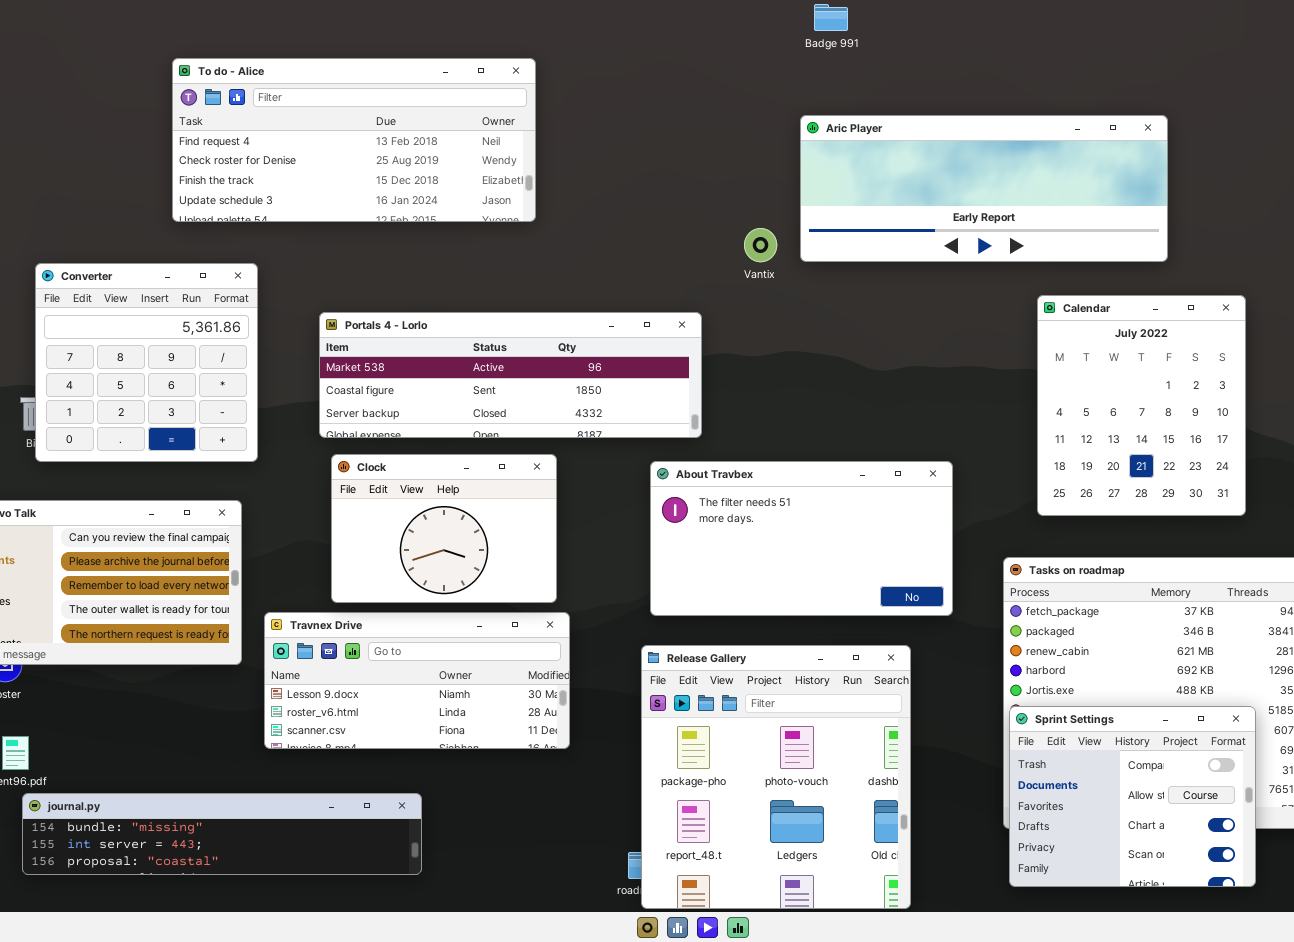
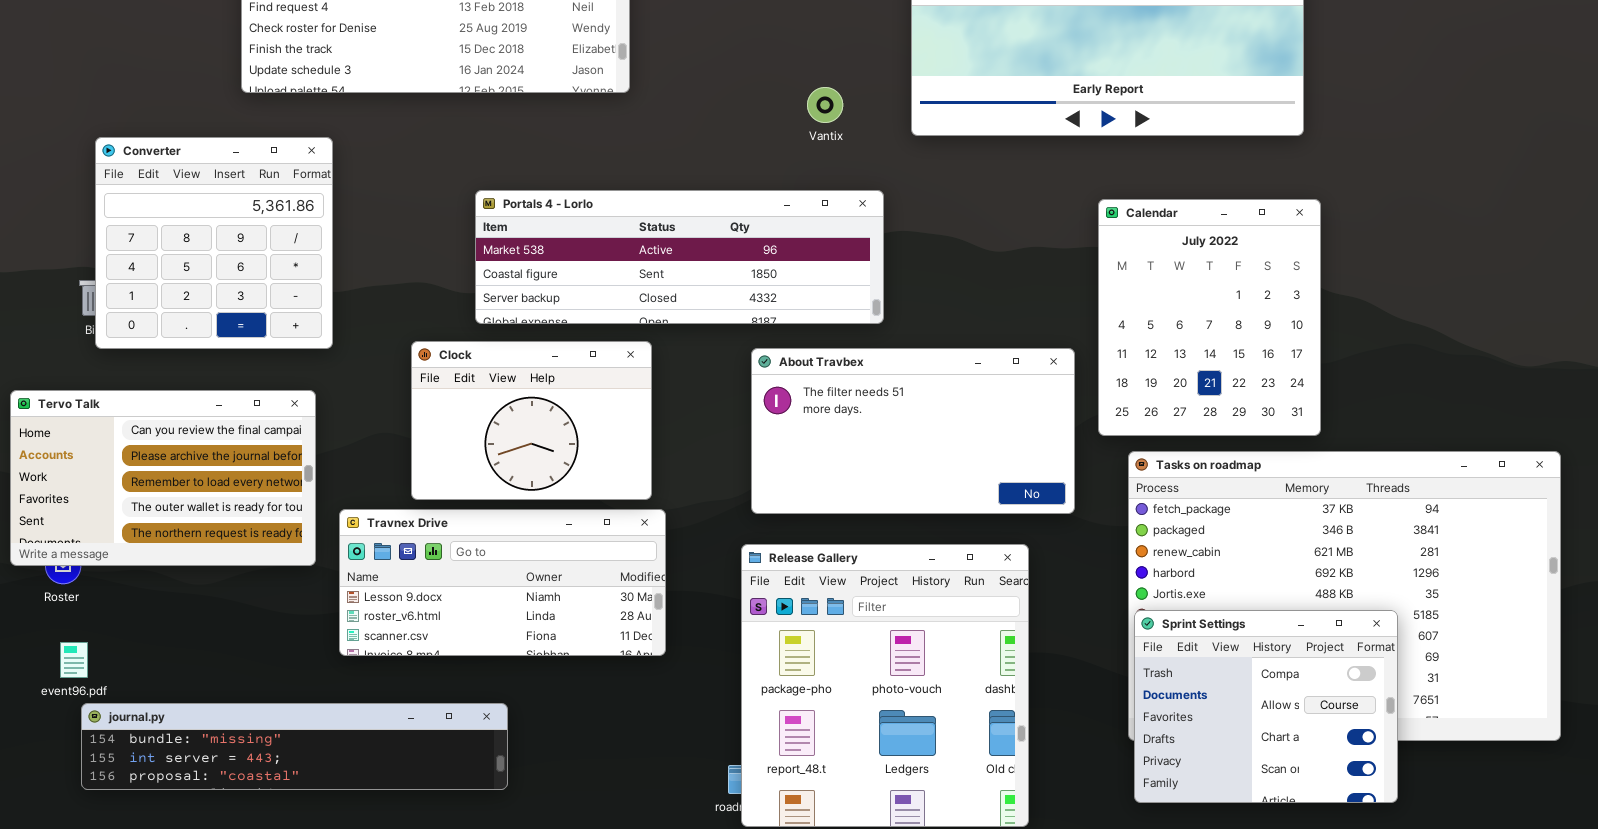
Vantix: [744,228,777,262] -> [807,87,843,123], moved
Calendar: [1037,295,1246,516] -> [1098,199,1321,436], moved
Portals 4 - Lorlo: [319,312,702,438] -> [475,190,884,324], moved

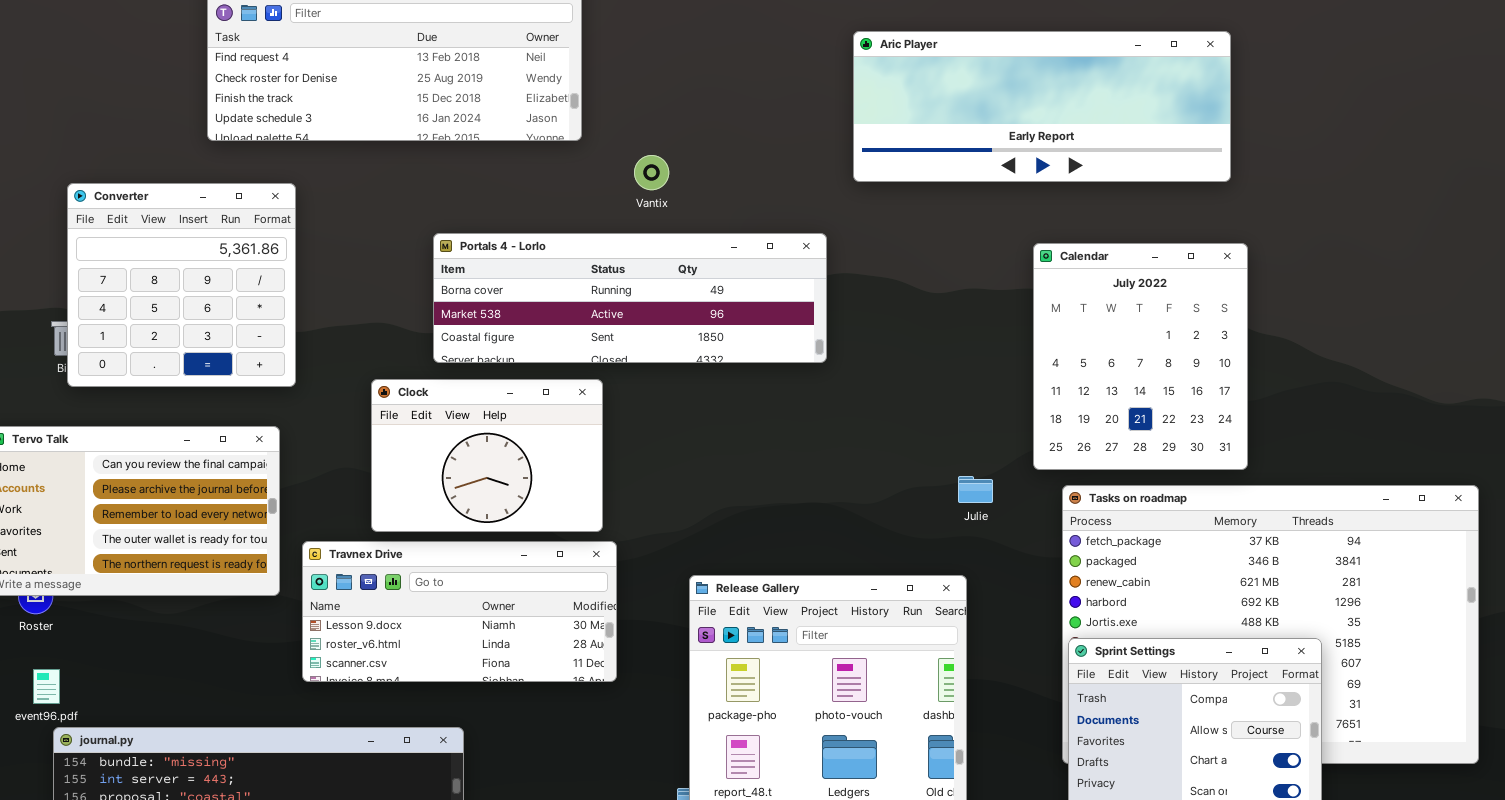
Vantix: [807,87,843,123] -> [634,155,669,190], moved
Portals 4 - Lorlo: [475,190,884,324] -> [433,233,827,363], scrolled up 1 row
About Travbex: [751,348,1075,514] -> none, closed

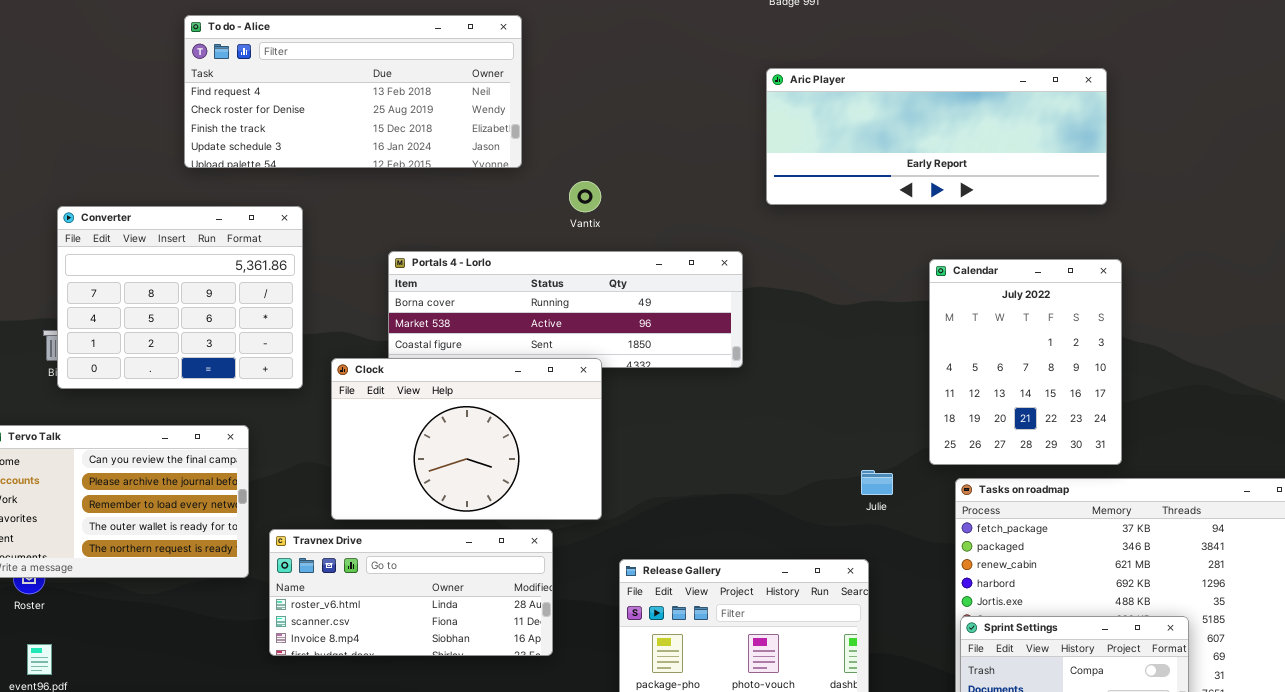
Converter: [67,183,296,387] -> [57,206,303,389], resized
Clock: [371,379,603,532] -> [331,358,602,520], resized
Travnex Drive: [302,541,617,682] -> [269,529,553,656], scrolled down 1 row

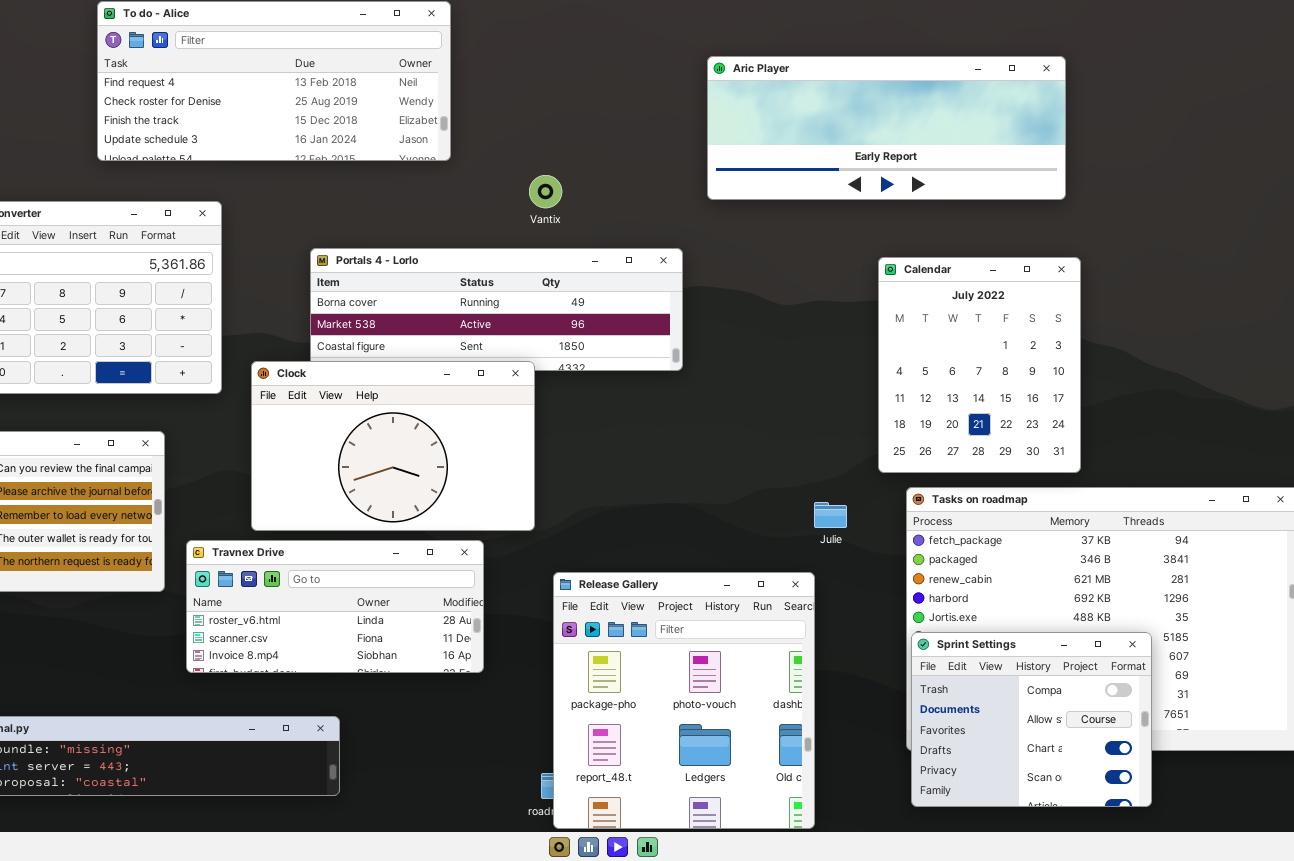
Vantix: [569,181,601,212] -> [529,175,562,208], moved
Julie: [861,470,893,495] -> [814,502,847,528], moved

